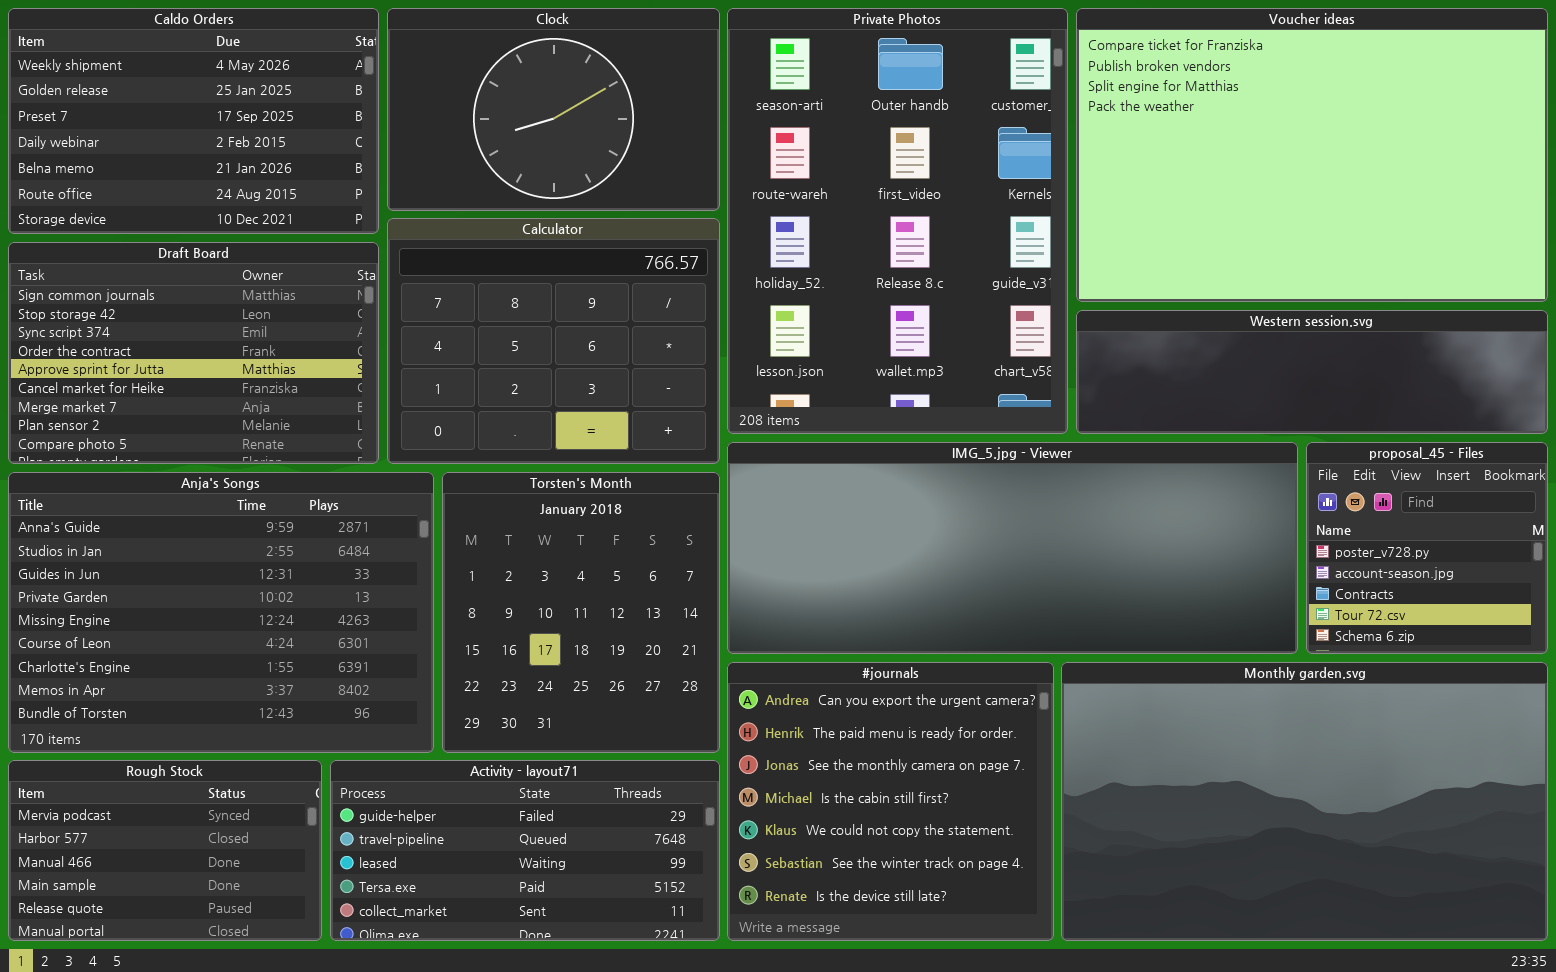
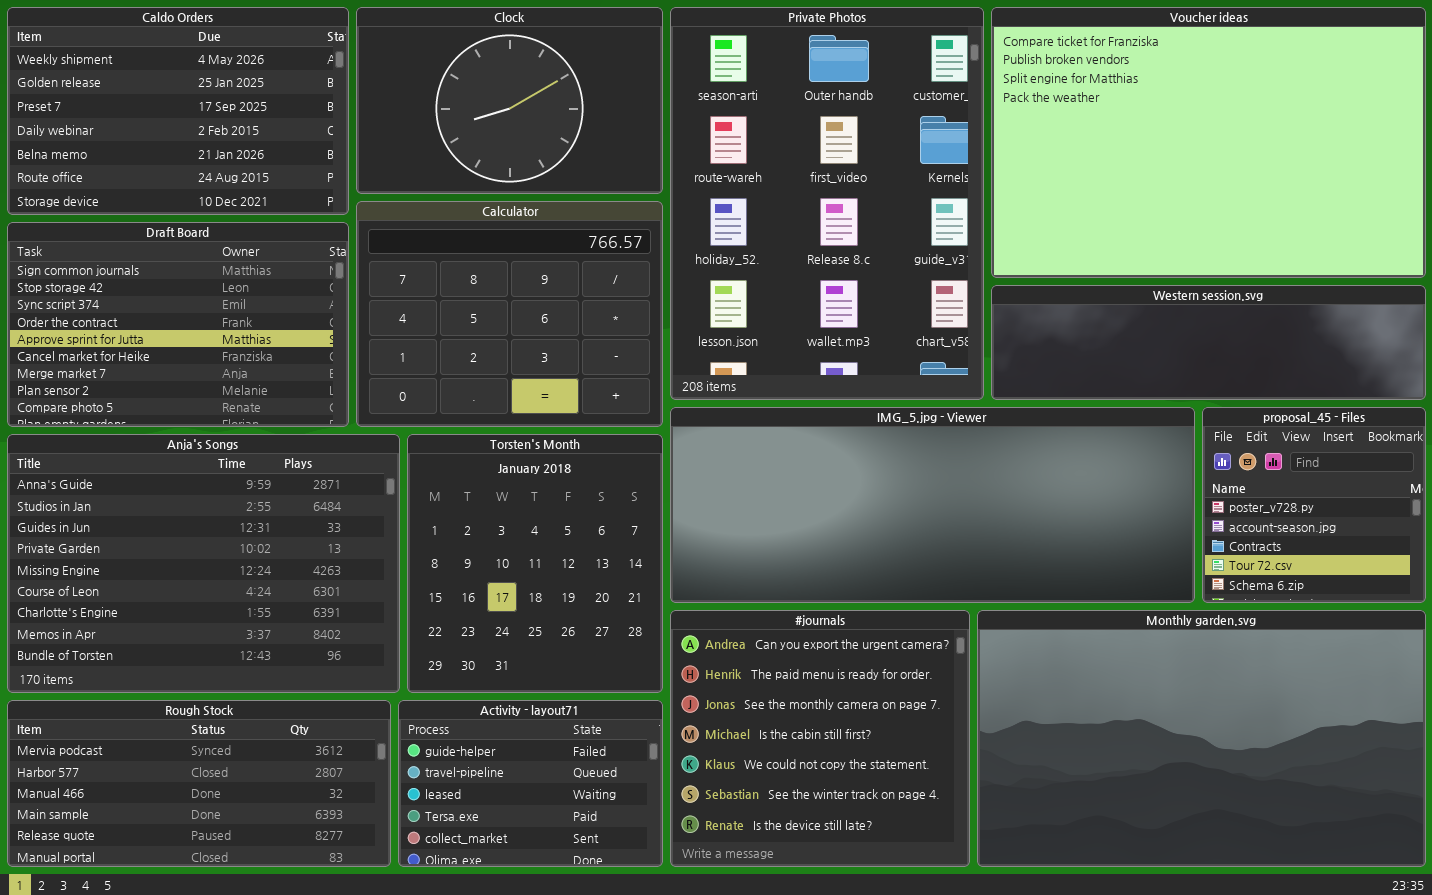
Rough Stock: [8,760,322,941] -> [7,700,391,867], resized
Activity - layout71: [330,760,720,941] -> [398,700,663,867], resized

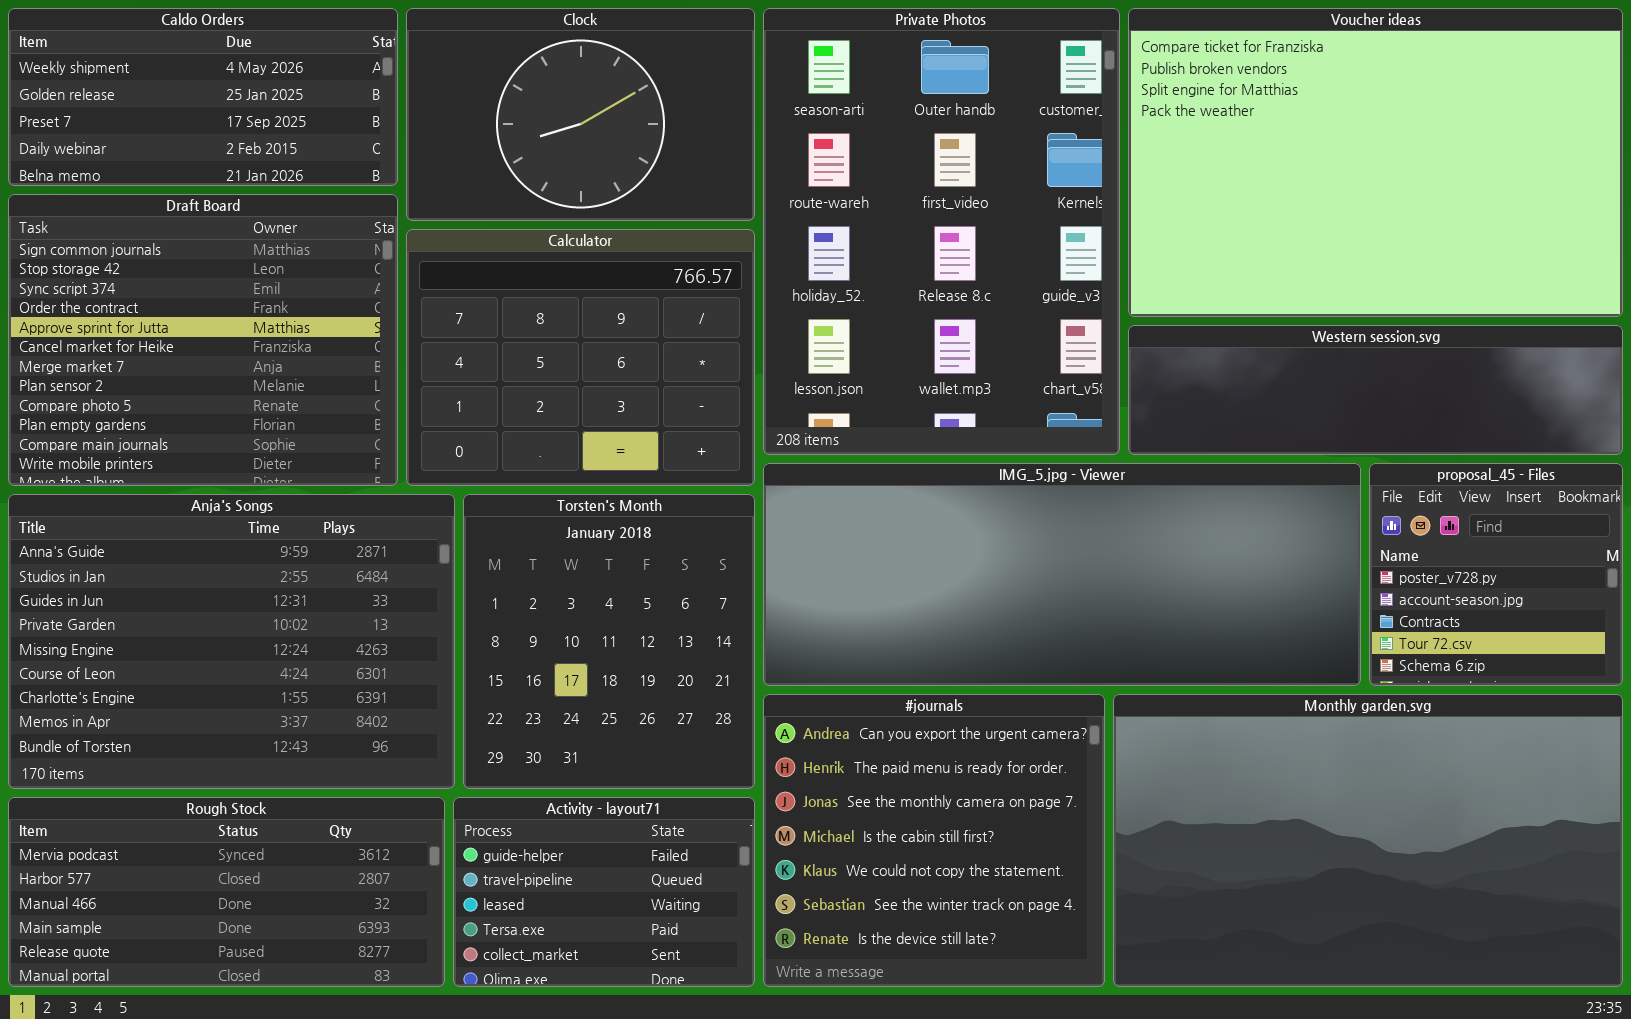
Caldo Orders: [7,7,349,215] -> [8,8,398,186], resized
Draft Board: [7,222,349,427] -> [8,194,398,486], resized

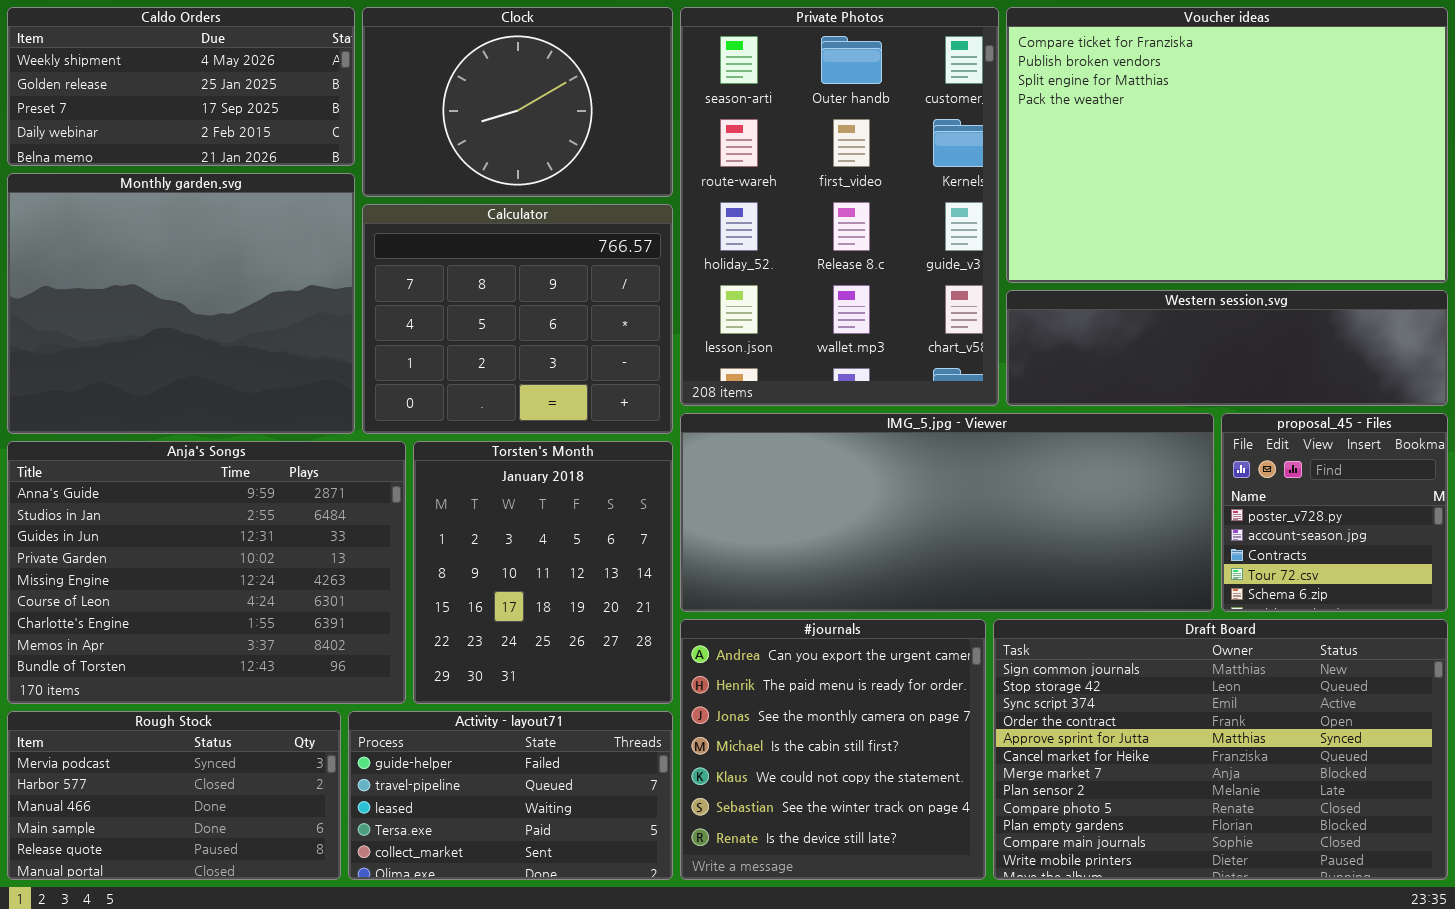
Draft Board: [8,194,398,486] -> [993,619,1448,880], moved, resized
Monthly garden.svg: [1113,694,1623,987] -> [7,173,355,434], moved, resized
Rough Stock: [8,797,445,987] -> [7,711,341,880], resized
Activity - layout71: [453,797,755,987] -> [348,711,673,880], resized

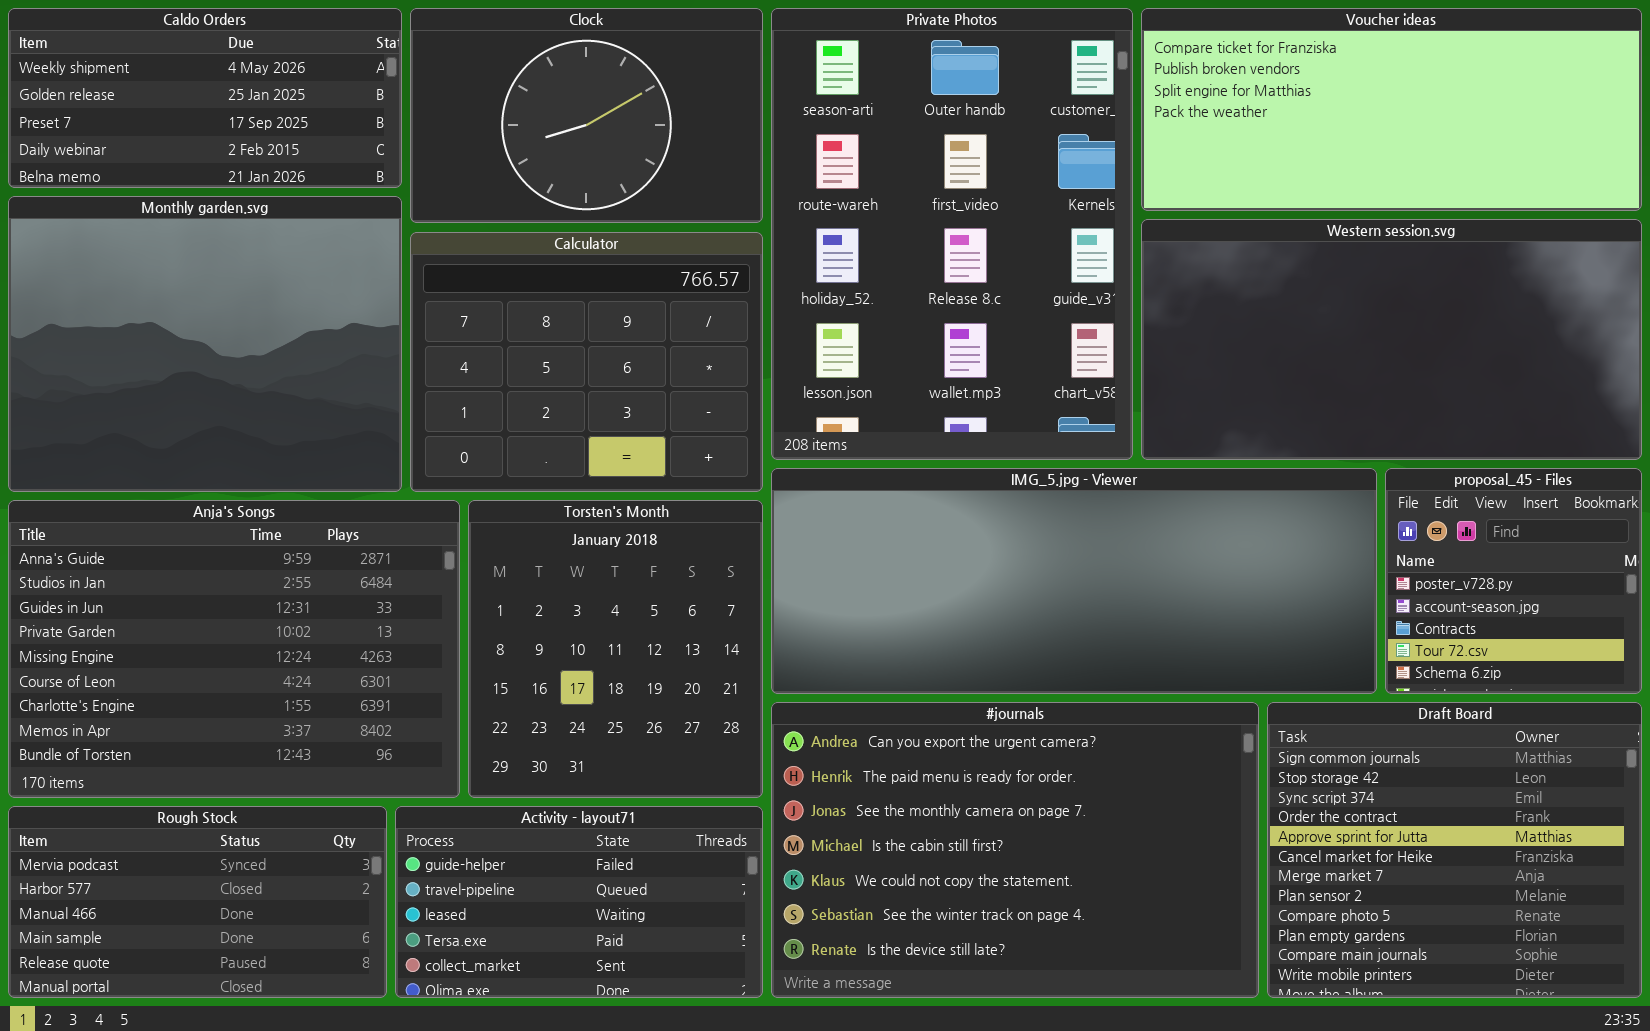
Voucher ideas: [1006,7,1448,283] -> [1141,8,1642,211], resized
Western session.svg: [1006,290,1448,406] -> [1141,219,1642,460], resized
#journals: [680,619,986,880] -> [771,702,1259,998], resized
Draft Board: [993,619,1448,880] -> [1267,702,1642,998], resized

